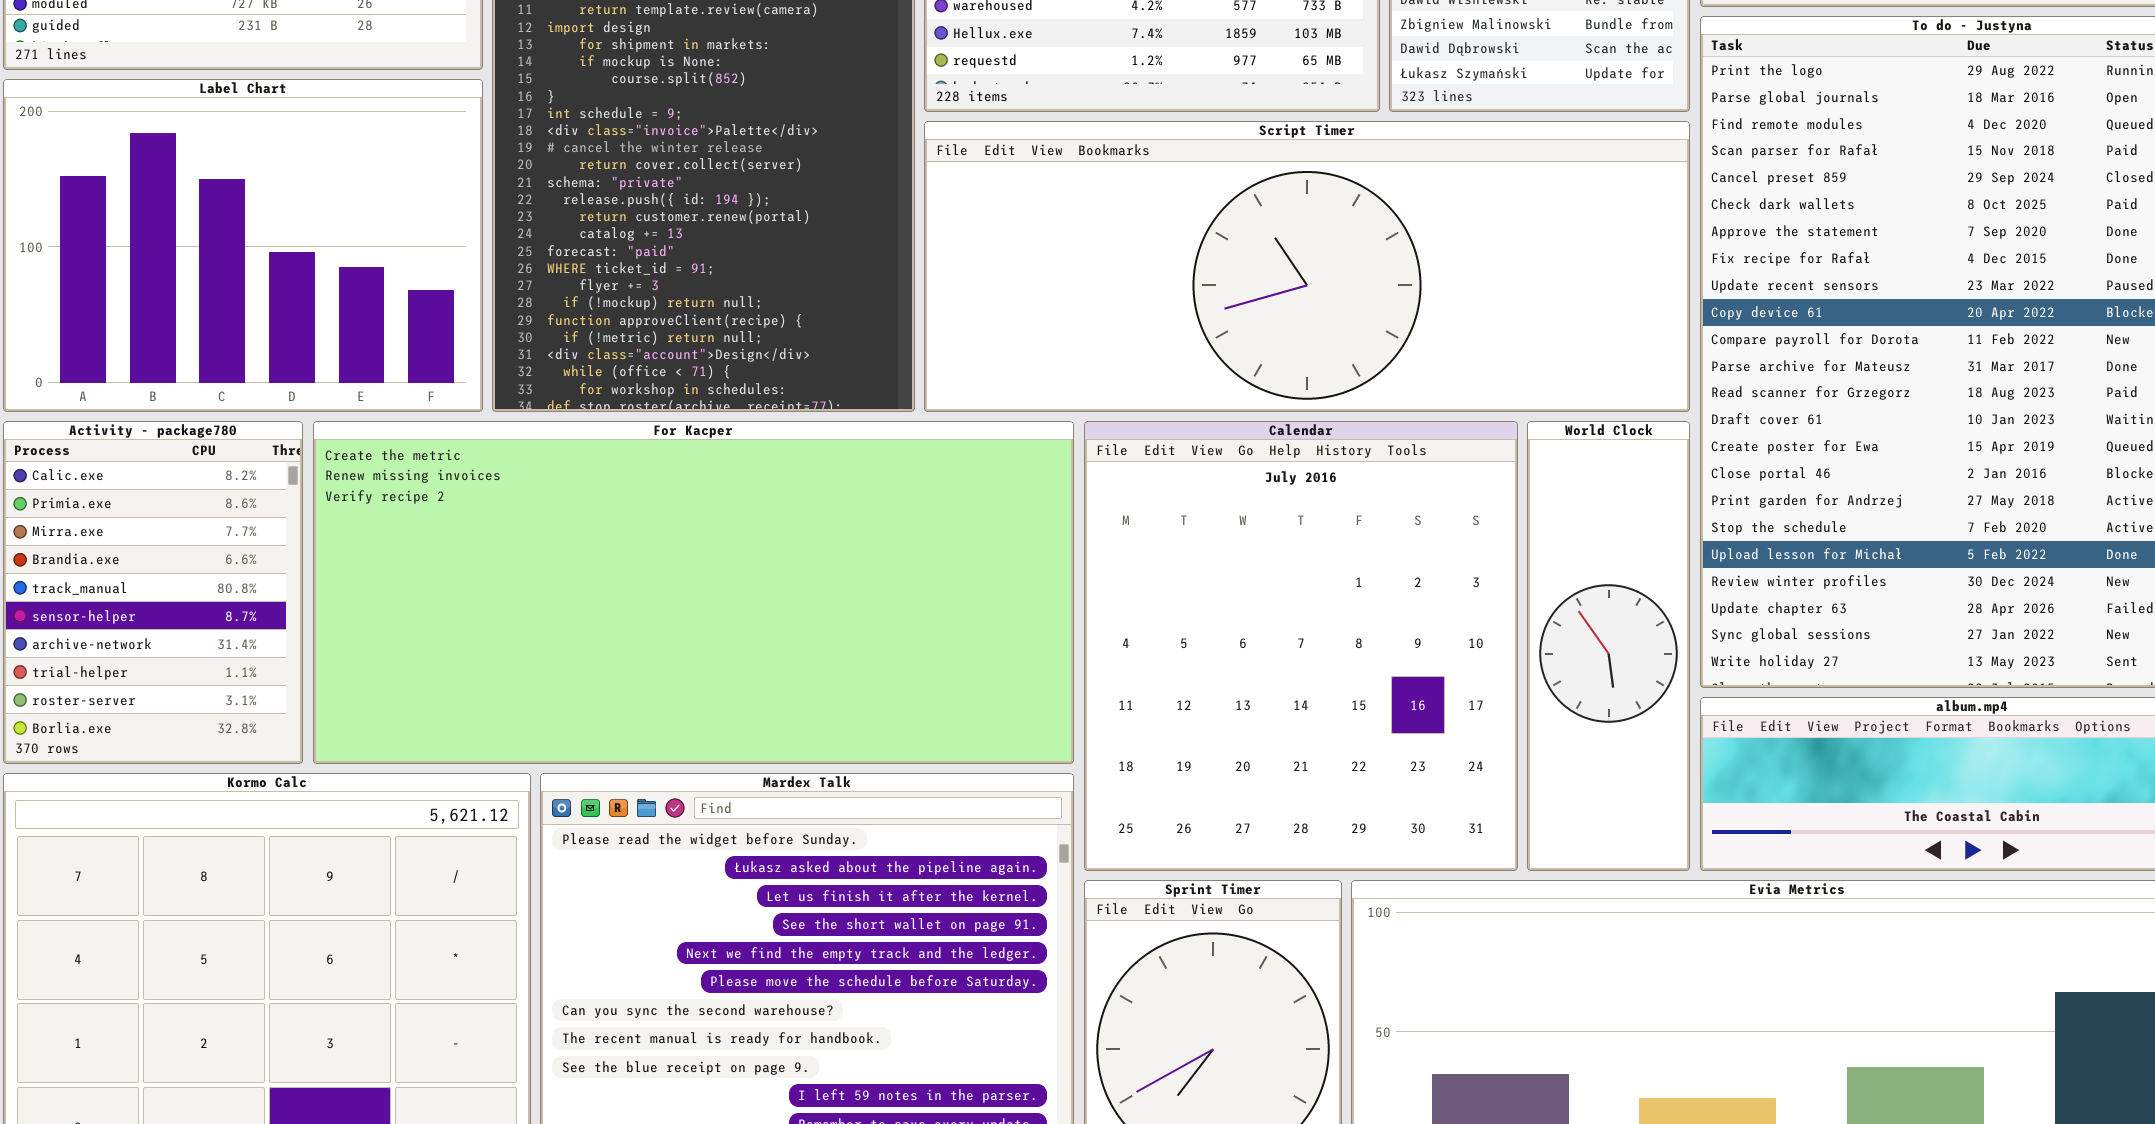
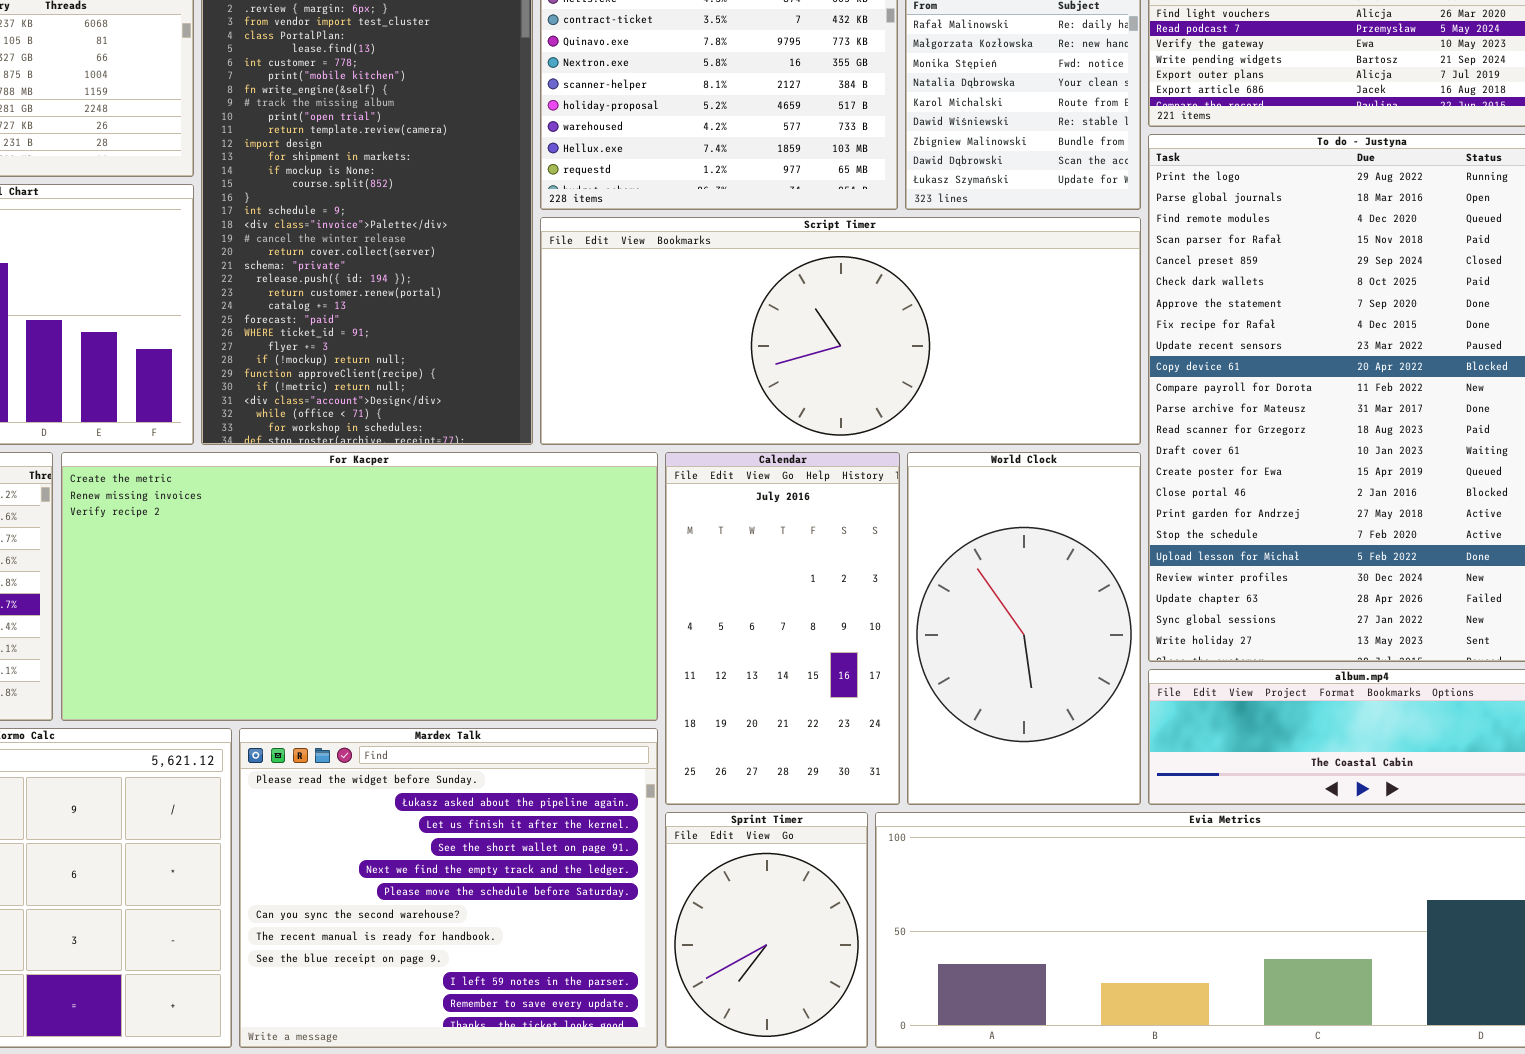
Calendar: [1084,421,1518,871] -> [665,452,900,805], resized
World Clock: [1527,421,1690,871] -> [907,452,1141,805], resized

